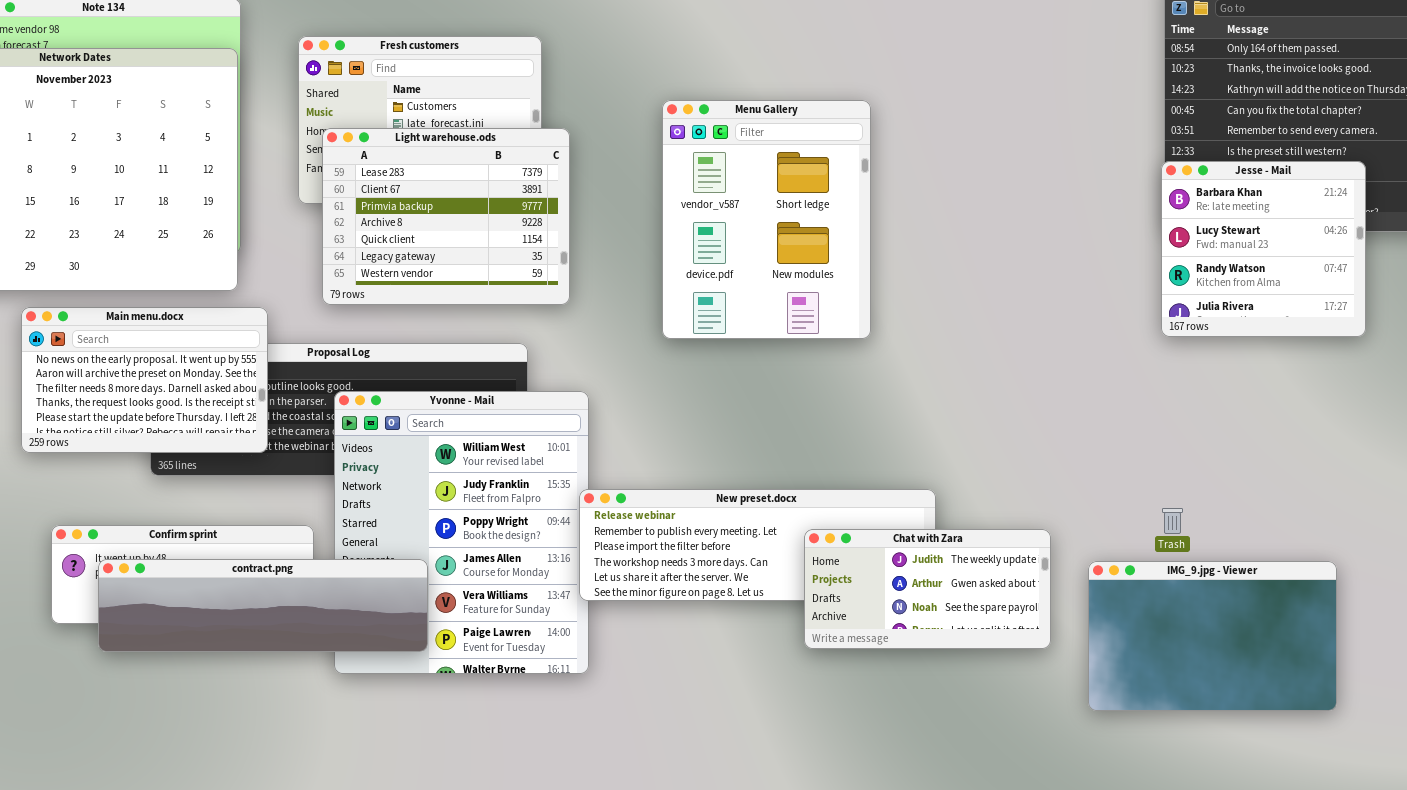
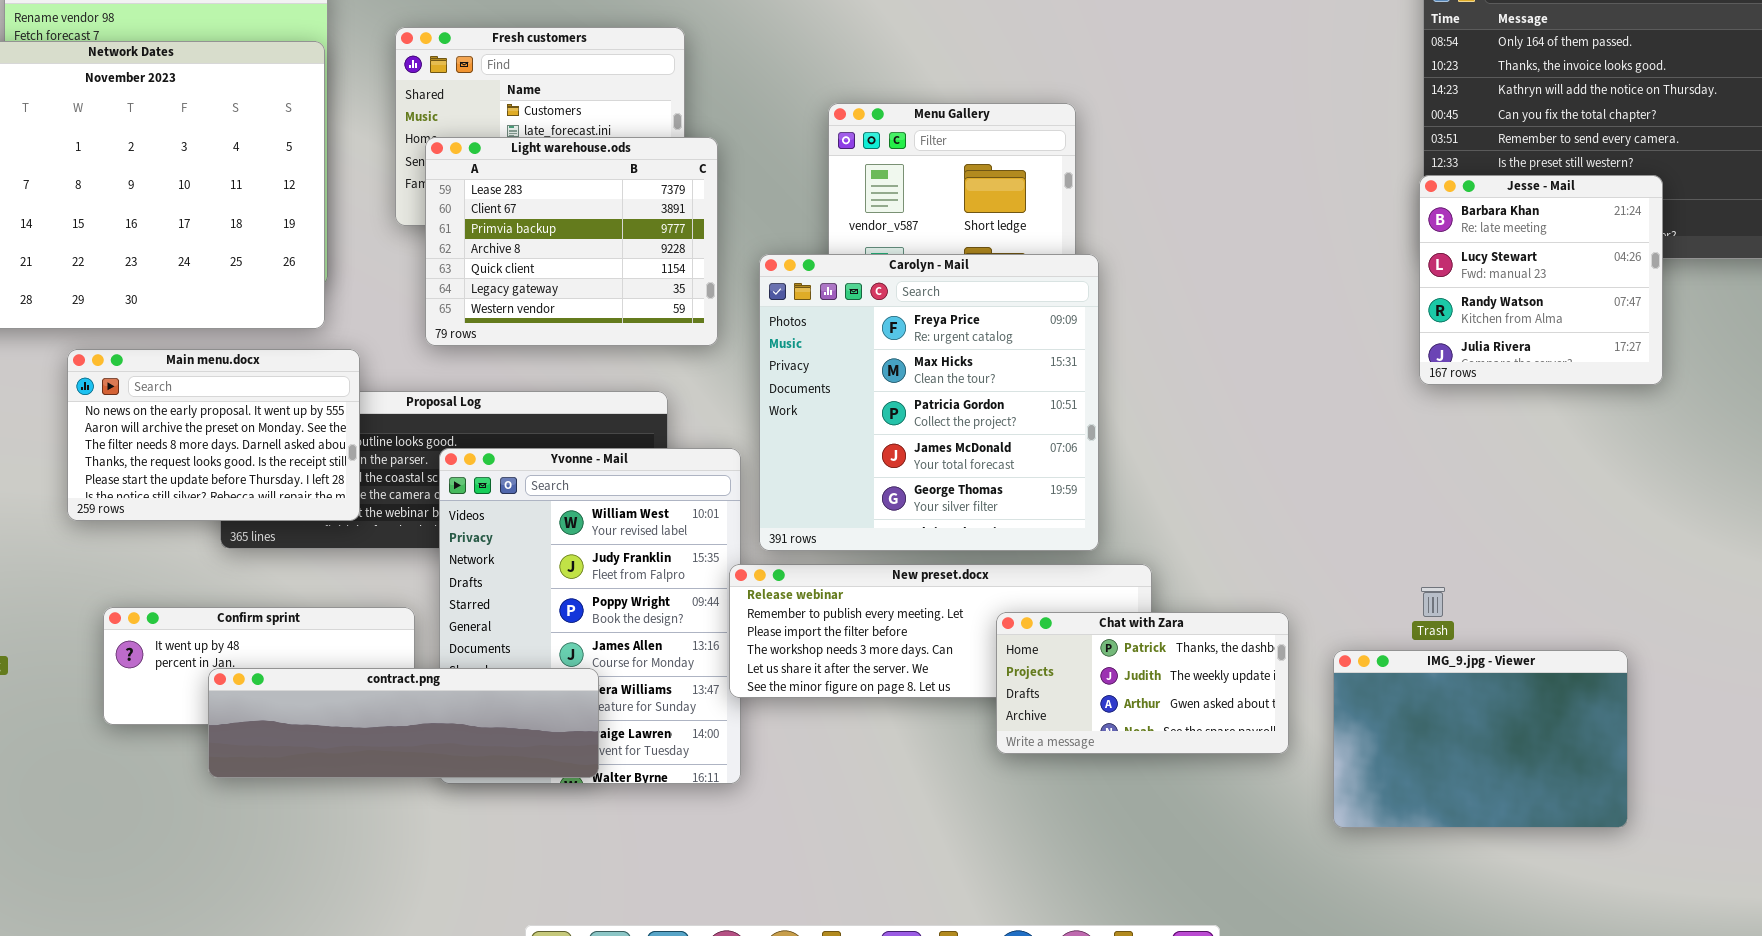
Carolyn - Mail: none -> [759,254,1099,551], opened
Chat with Zara: [804,529,1051,649] -> [996,612,1289,754], scrolled up 1 row
contract.png: [98,559,428,652] -> [208,668,599,778], moved

